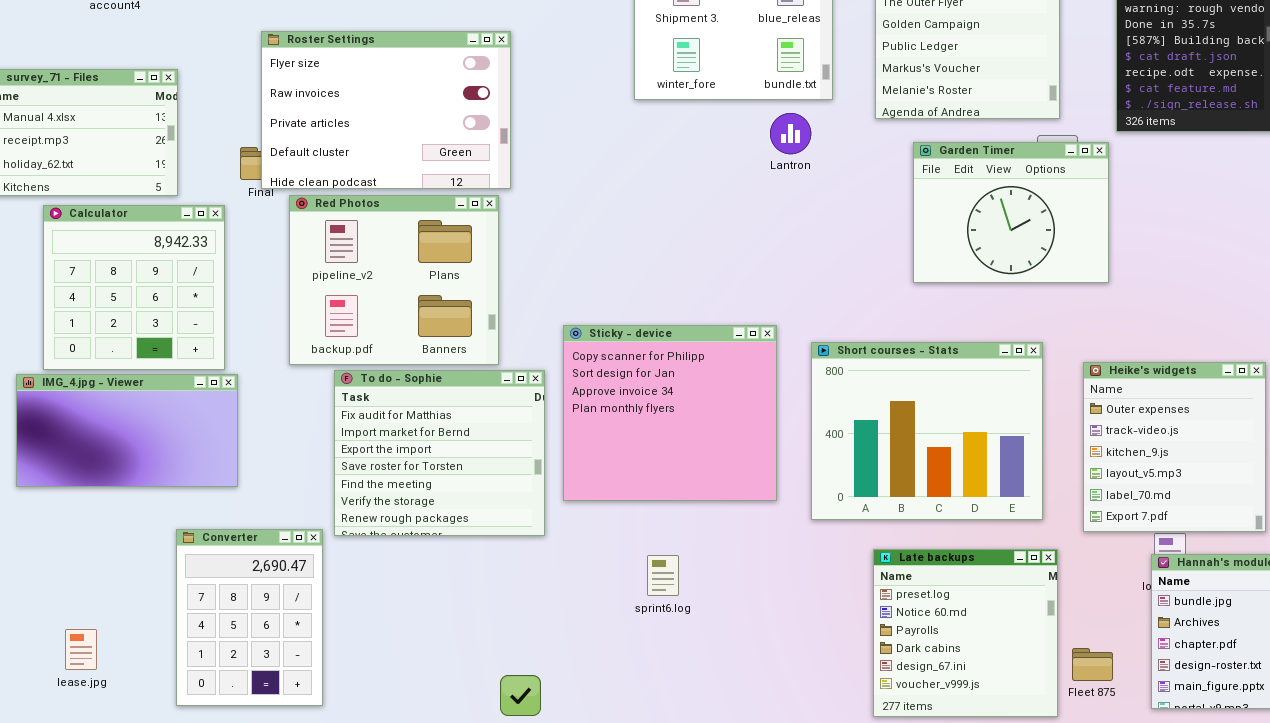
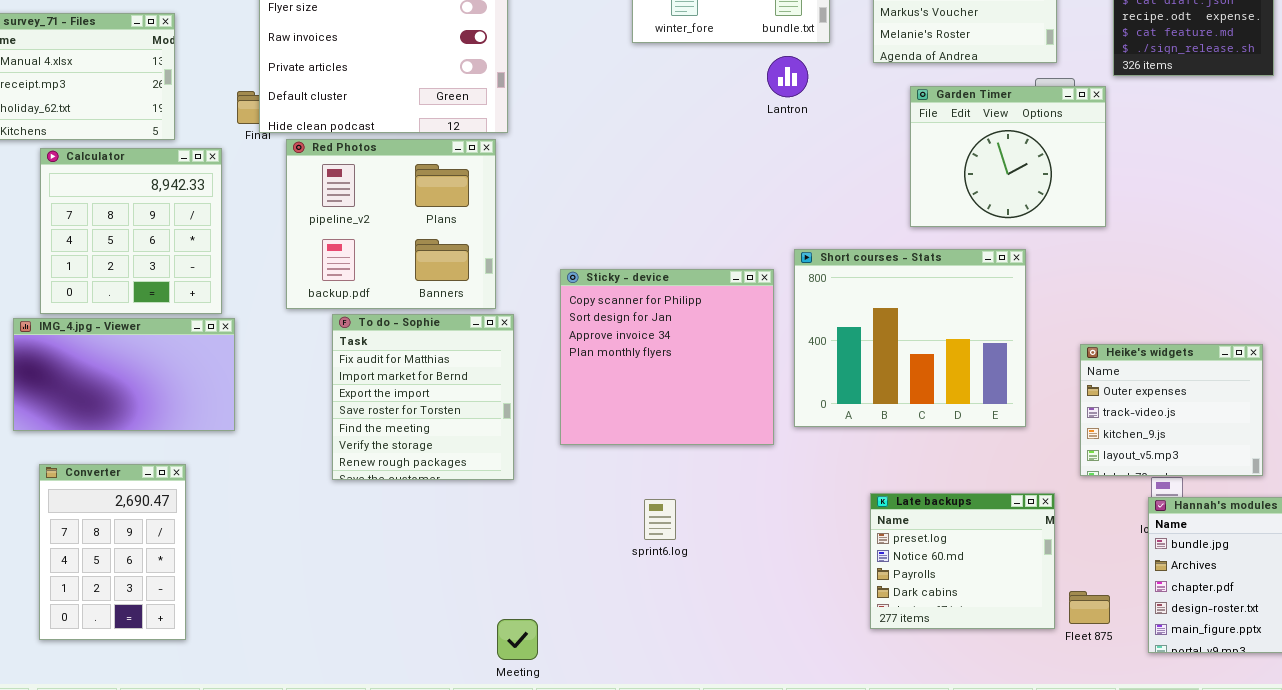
Short courses - Stats: [811,342,1043,520] -> [794,249,1026,427], moved
Heike's widgets: [1083,362,1266,532] -> [1080,344,1263,476], resized
To do - Sophie: [334,370,545,536] -> [332,314,514,480], resized
Converter: [176,529,323,706] -> [39,464,186,640], moved
Late backups: [873,549,1058,717] -> [870,493,1055,629], resized

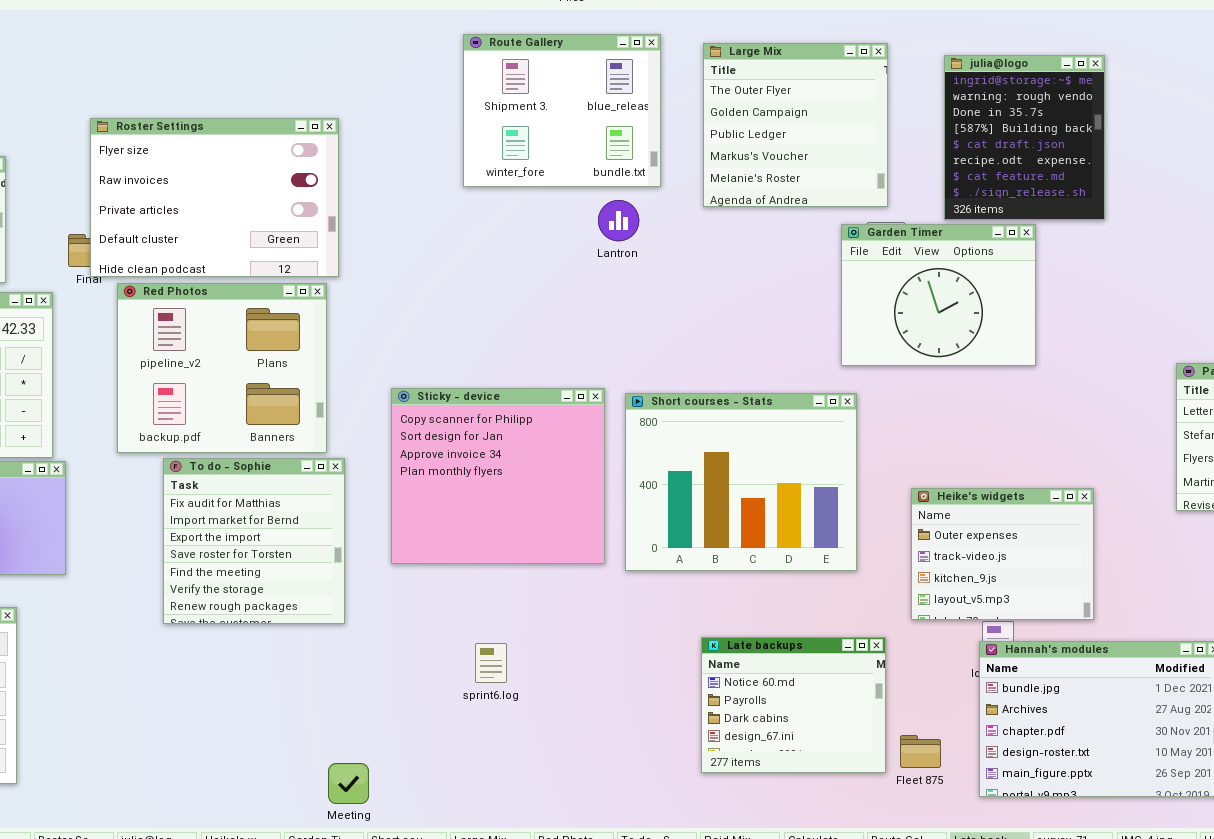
Garden Timer: [910,86,1106,227] -> [841,224,1036,366], moved
Sticky - device: [560,269,774,445] -> [391,388,605,564], moved
Late backups: [870,493,1055,629] -> [701,637,886,773], scrolled down 1 row

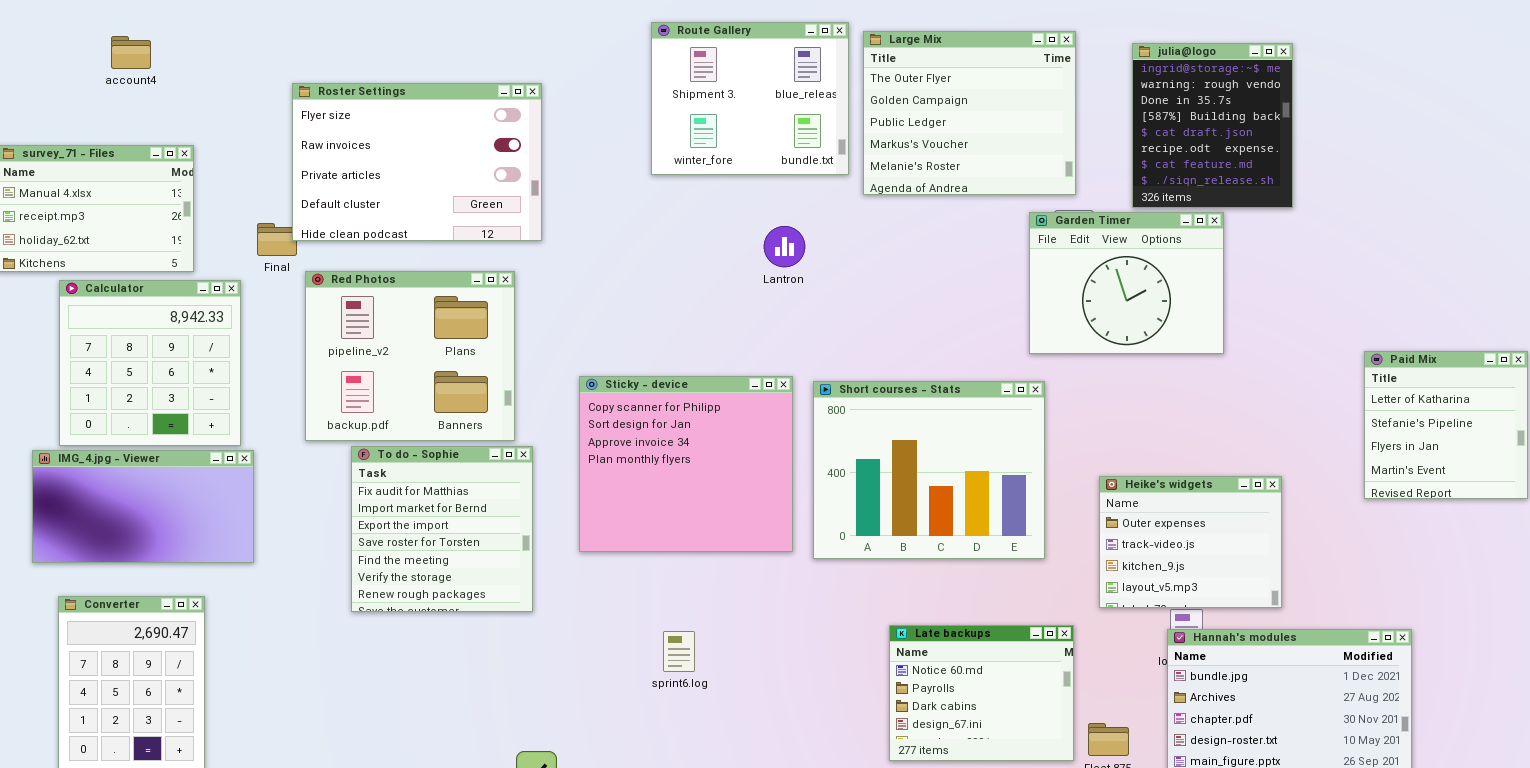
Large Mix: [703,43,888,207] -> [863,31,1076,195], resized
Roster Settings: [90,118,339,277] -> [292,83,542,241], moved
Lantron: [598,200,639,241] -> [764,226,805,267], moved

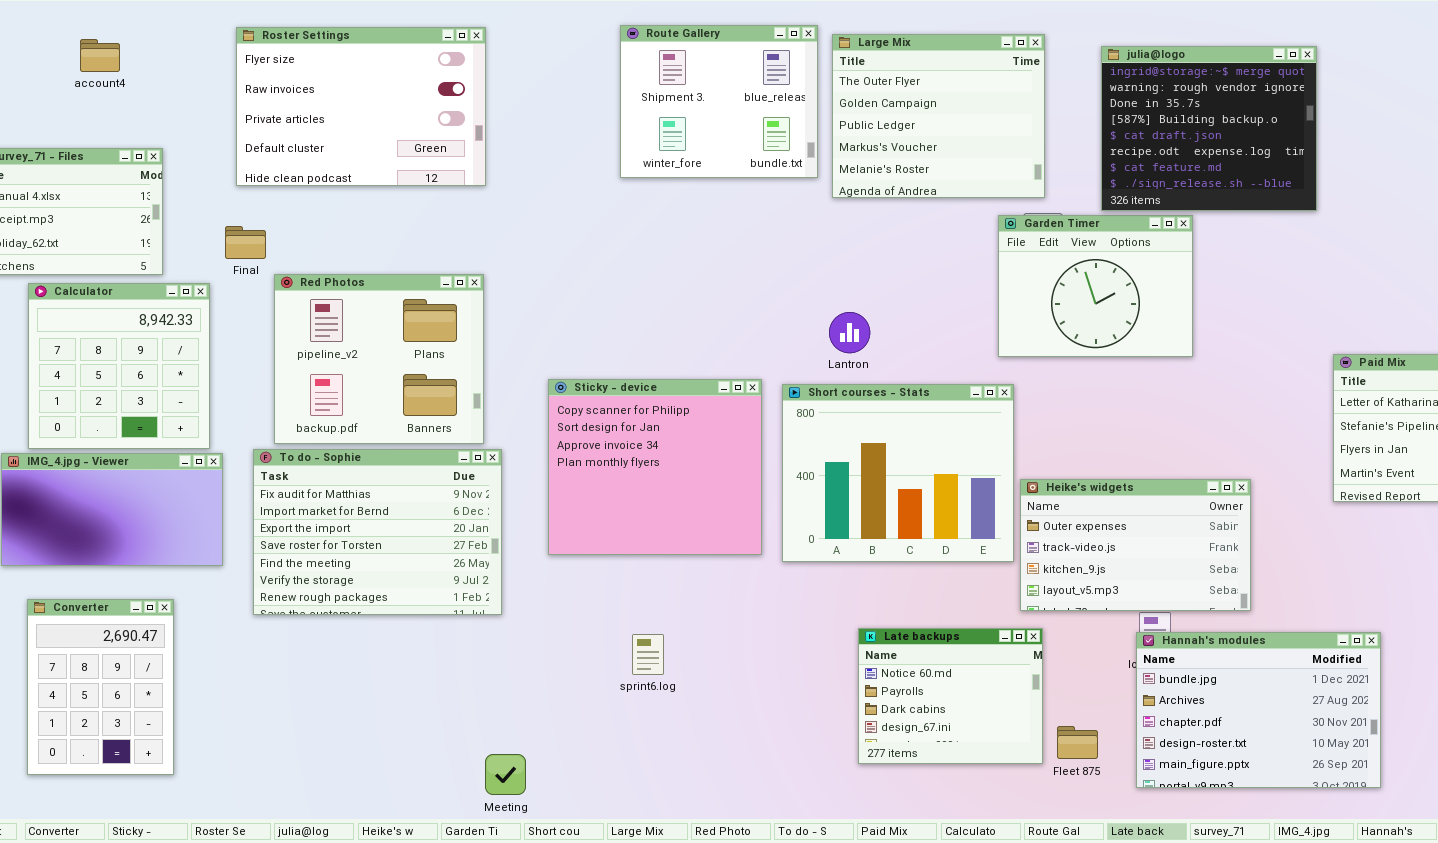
julia@logo: [1132,43,1293,208] -> [1101,46,1317,211], resized
Roster Settings: [292,83,542,241] -> [236,27,486,186], moved
Lantron: [764,226,805,267] -> [829,312,870,353], moved
To do - Sophie: [351,446,533,612] -> [253,449,502,615], resized
Heike's widgets: [1099,476,1282,608] -> [1020,479,1251,611], resized

